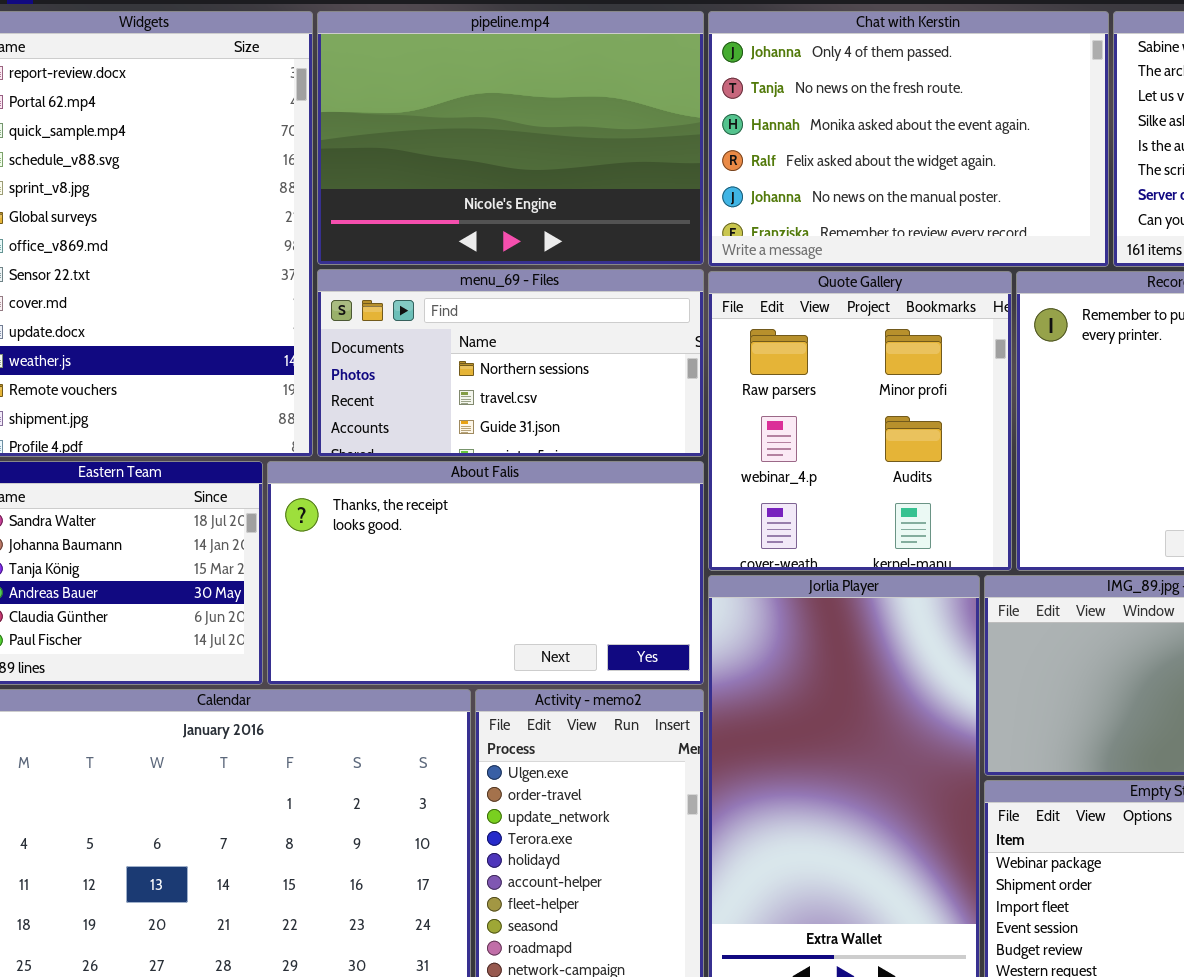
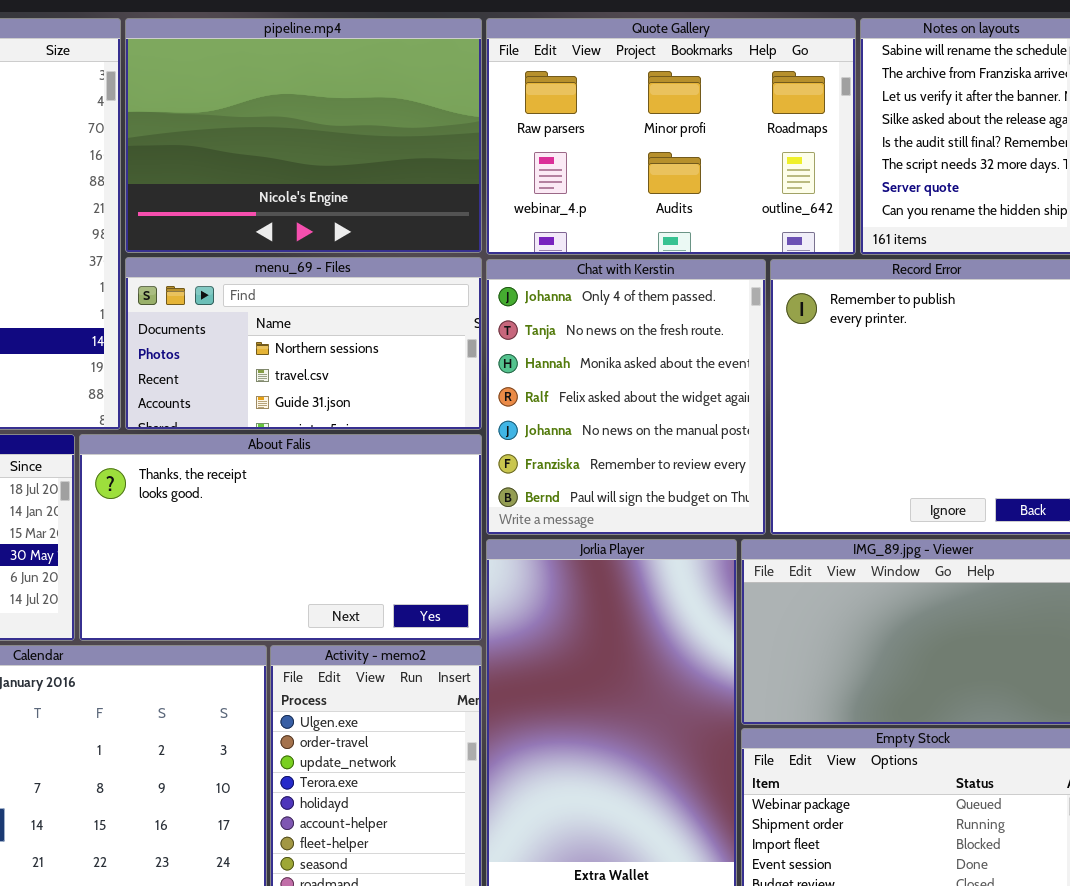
Chat with Kerstin: [708,11,1109,267] -> [486,259,766,535], moved, resized
Quote Gallery: [708,271,1012,571] -> [486,18,856,255], moved, resized

